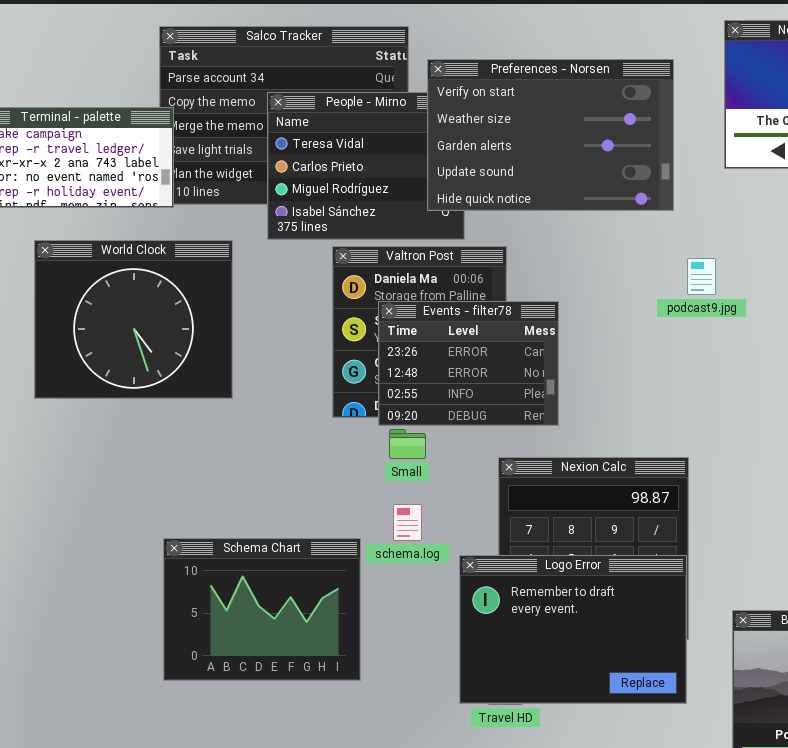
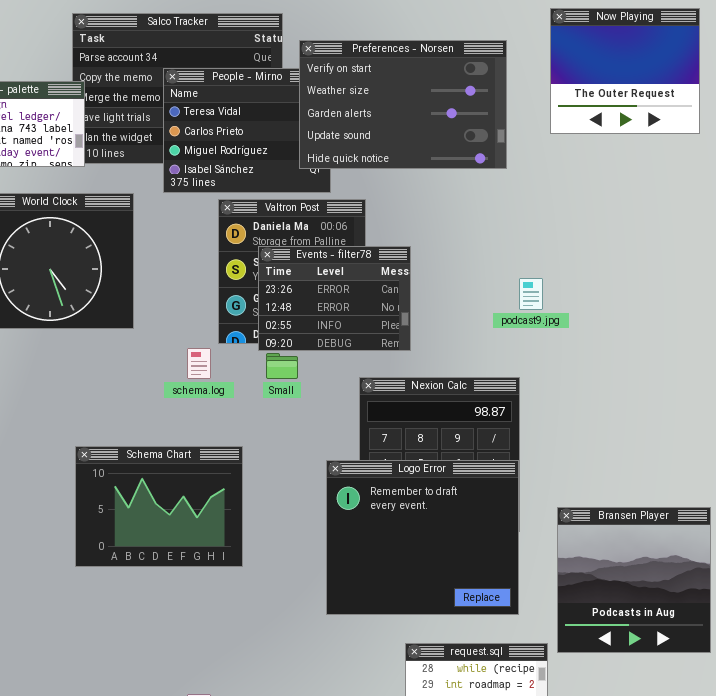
podcast9.jpg: [687,258,716,295] -> [519,278,543,310], moved
schema.log: [393,504,422,541] -> [187,348,211,379], moved
Logo Error: [459,555,687,704] -> [326,460,519,615], resized

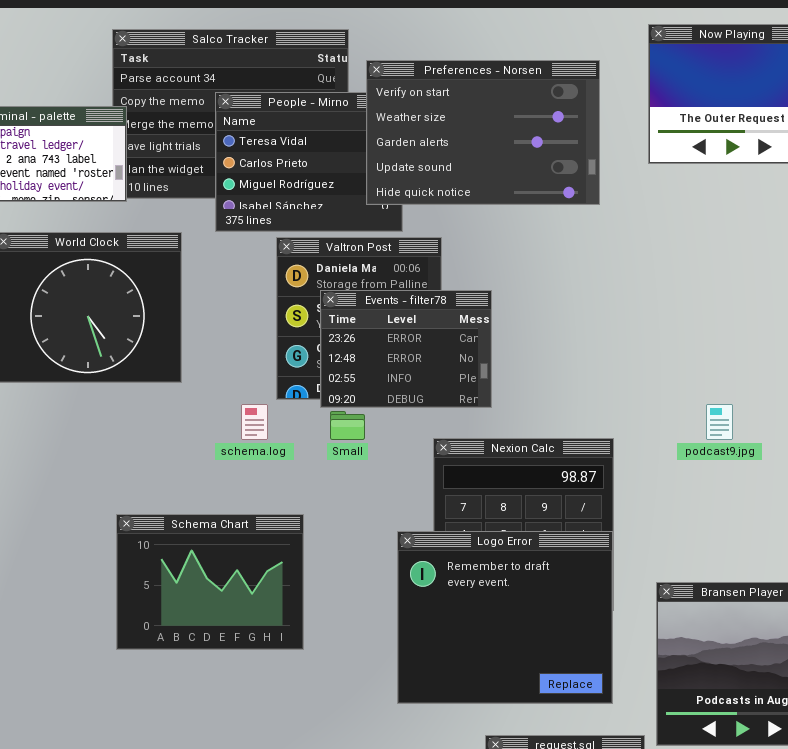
podcast9.jpg: [519,278,543,310] -> [706,404,733,440], moved

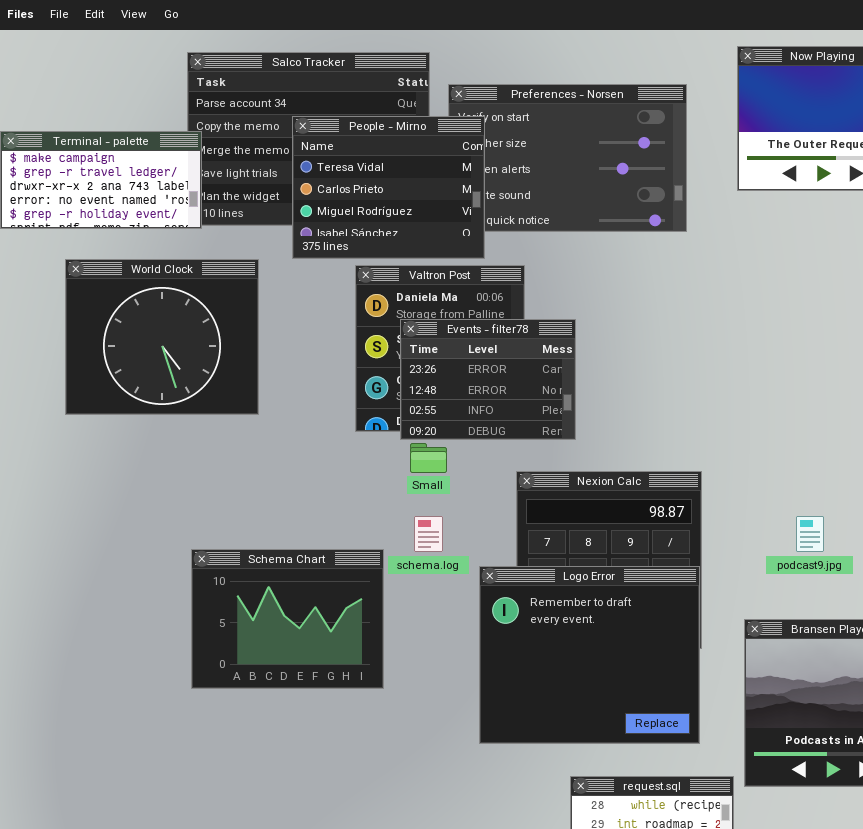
People - Mirno: [215,92,403,232] -> [292,116,485,259], raised
schema.log: [241,404,268,440] -> [414,516,443,552], moved
podcast9.jpg: [706,404,733,440] -> [796,516,824,552], moved

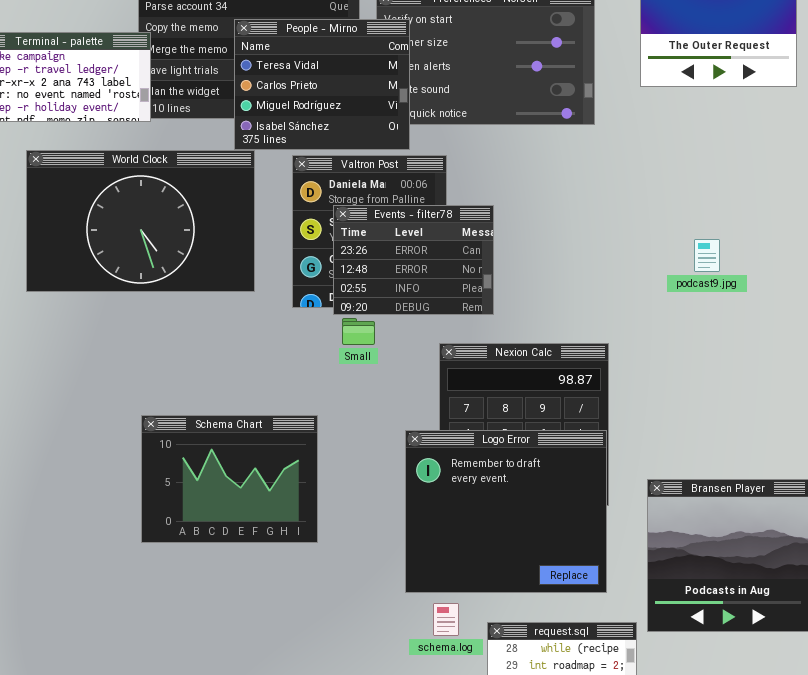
World Clock: [65,259,259,415] -> [26,150,255,292], resized
schema.log: [414,516,443,552] -> [433,603,459,636], moved
podcast9.jpg: [796,516,824,552] -> [694,239,720,272], moved

